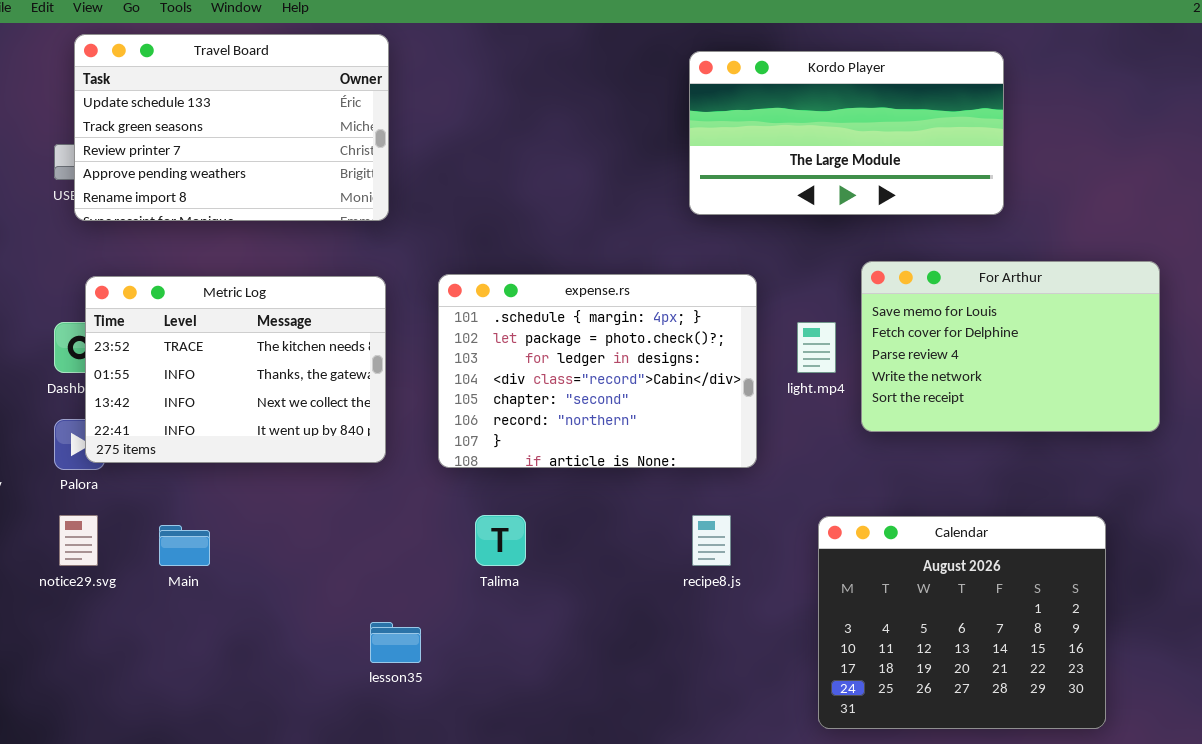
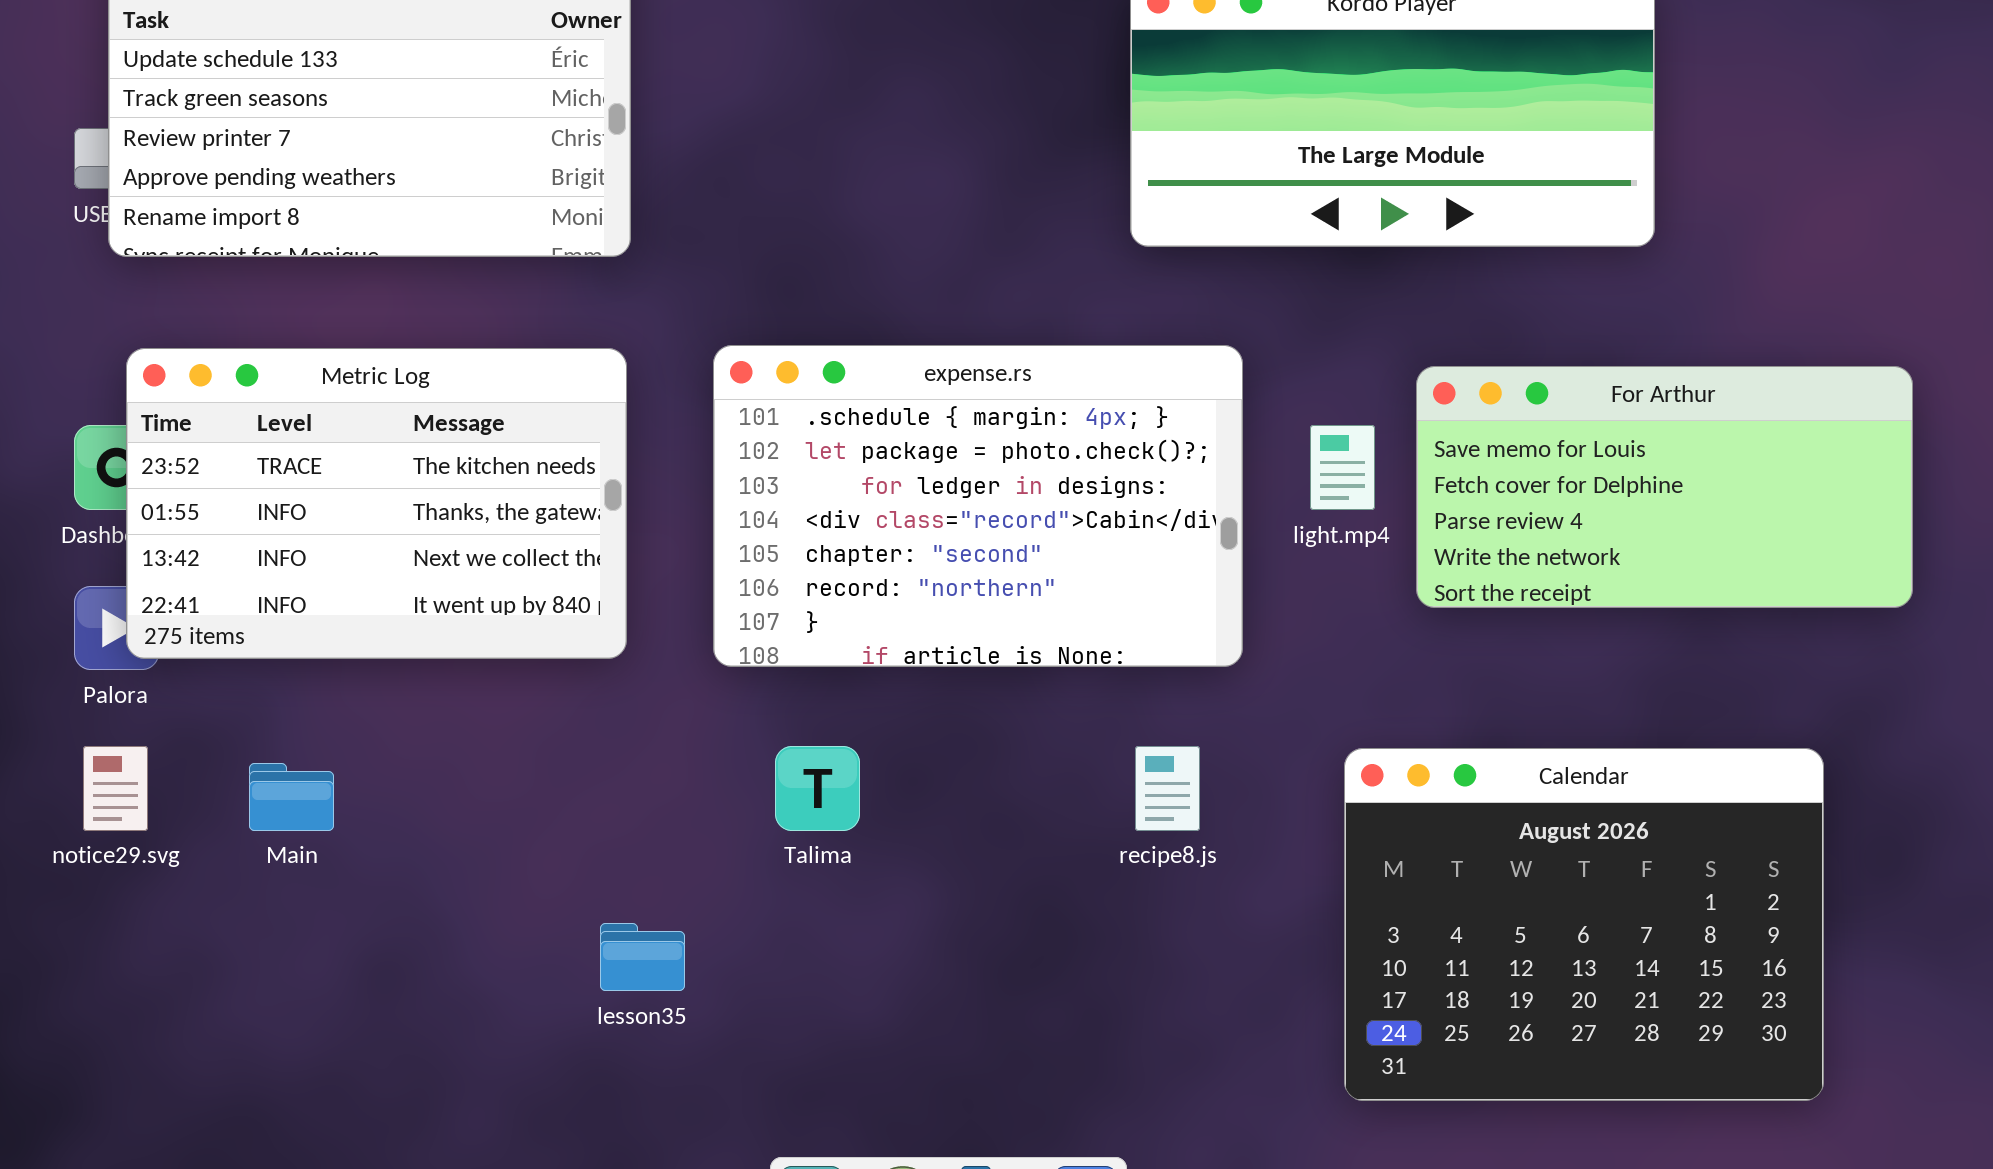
For Arthur: [861,261,1160,432] -> [1416,366,1913,608], resized

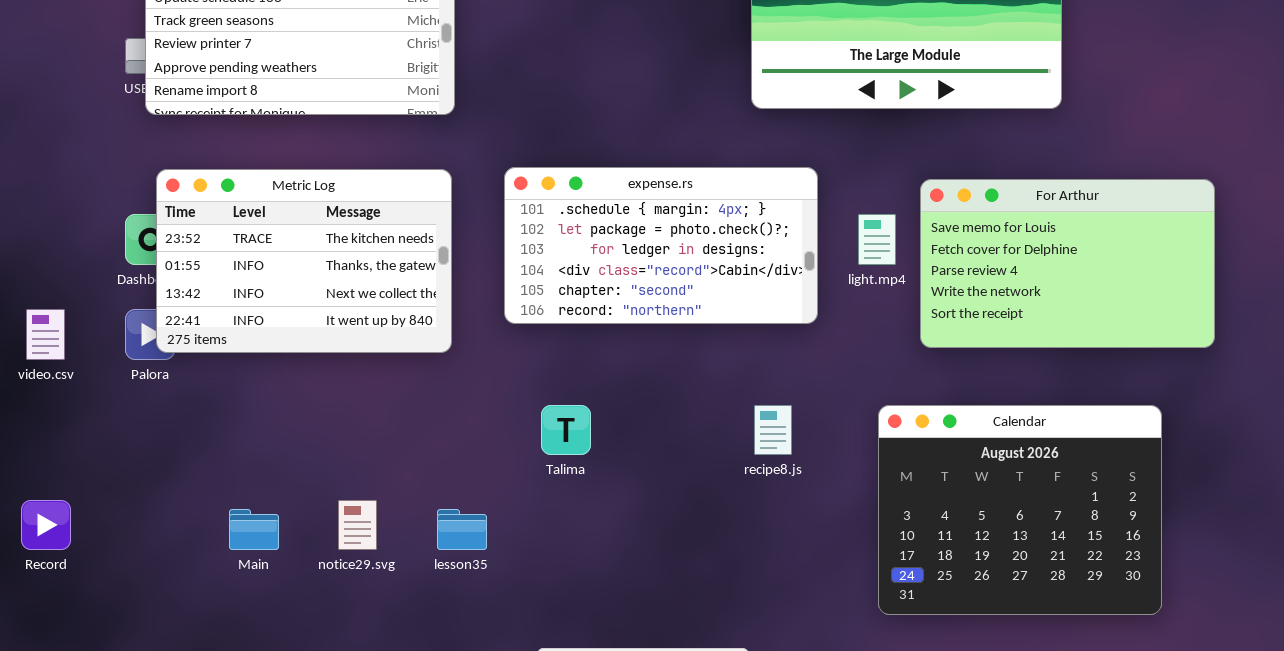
expense.rs: [713,345,1243,667] -> [504,167,818,324], resized
For Arthur: [1416,366,1913,608] -> [920,179,1215,348], resized
notice29.svg: [83,746,148,831] -> [338,500,377,550], moved
Main: [249,763,334,831] -> [229,509,279,550], moved

